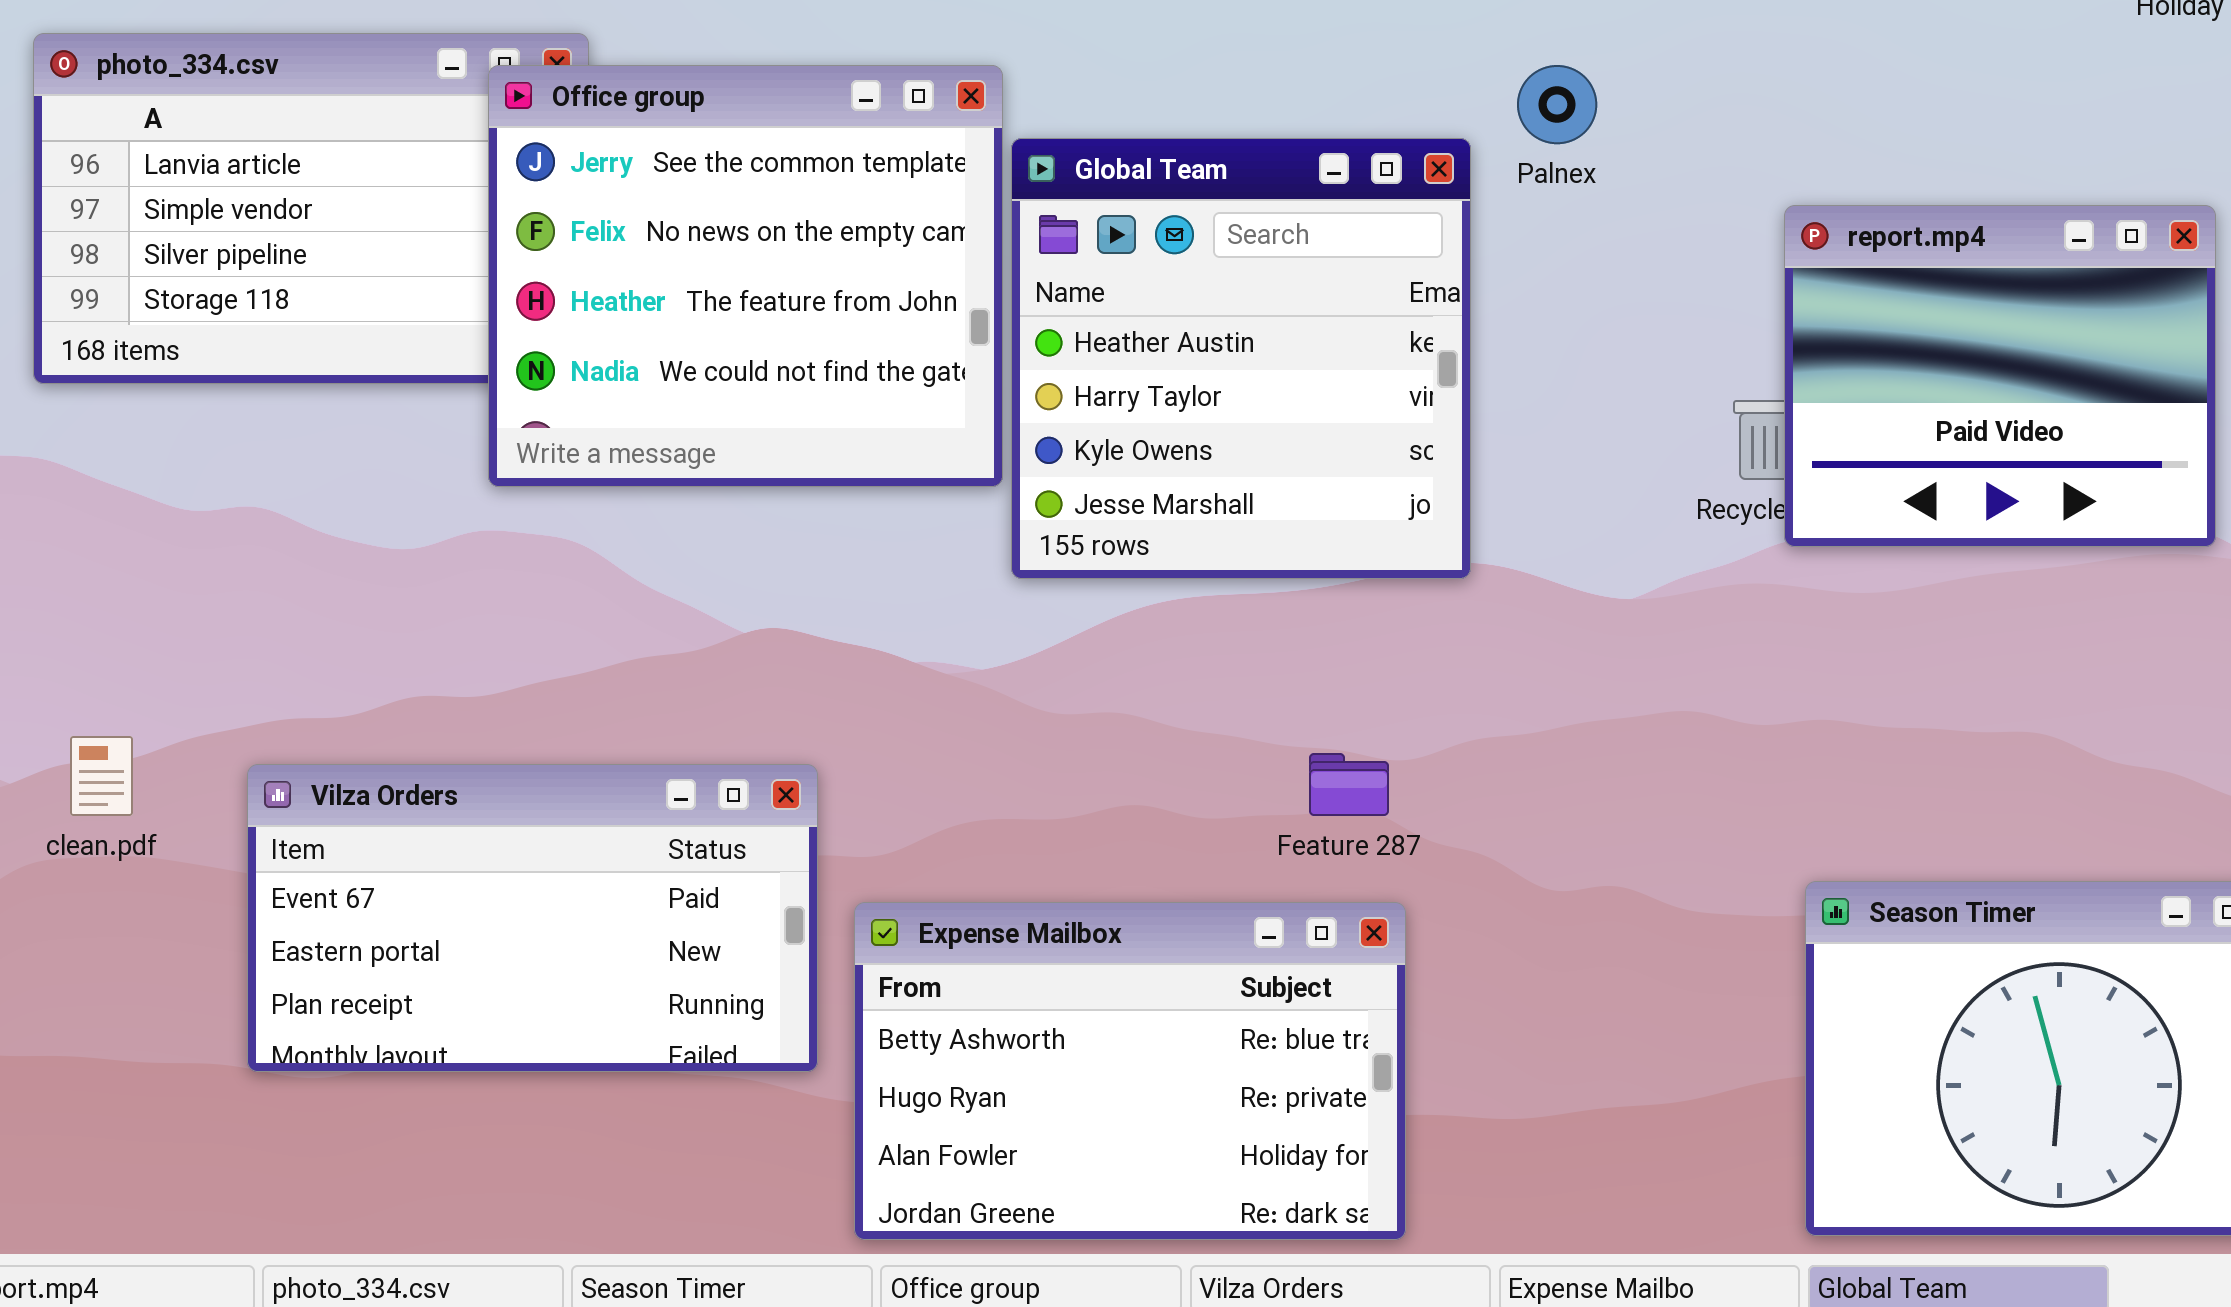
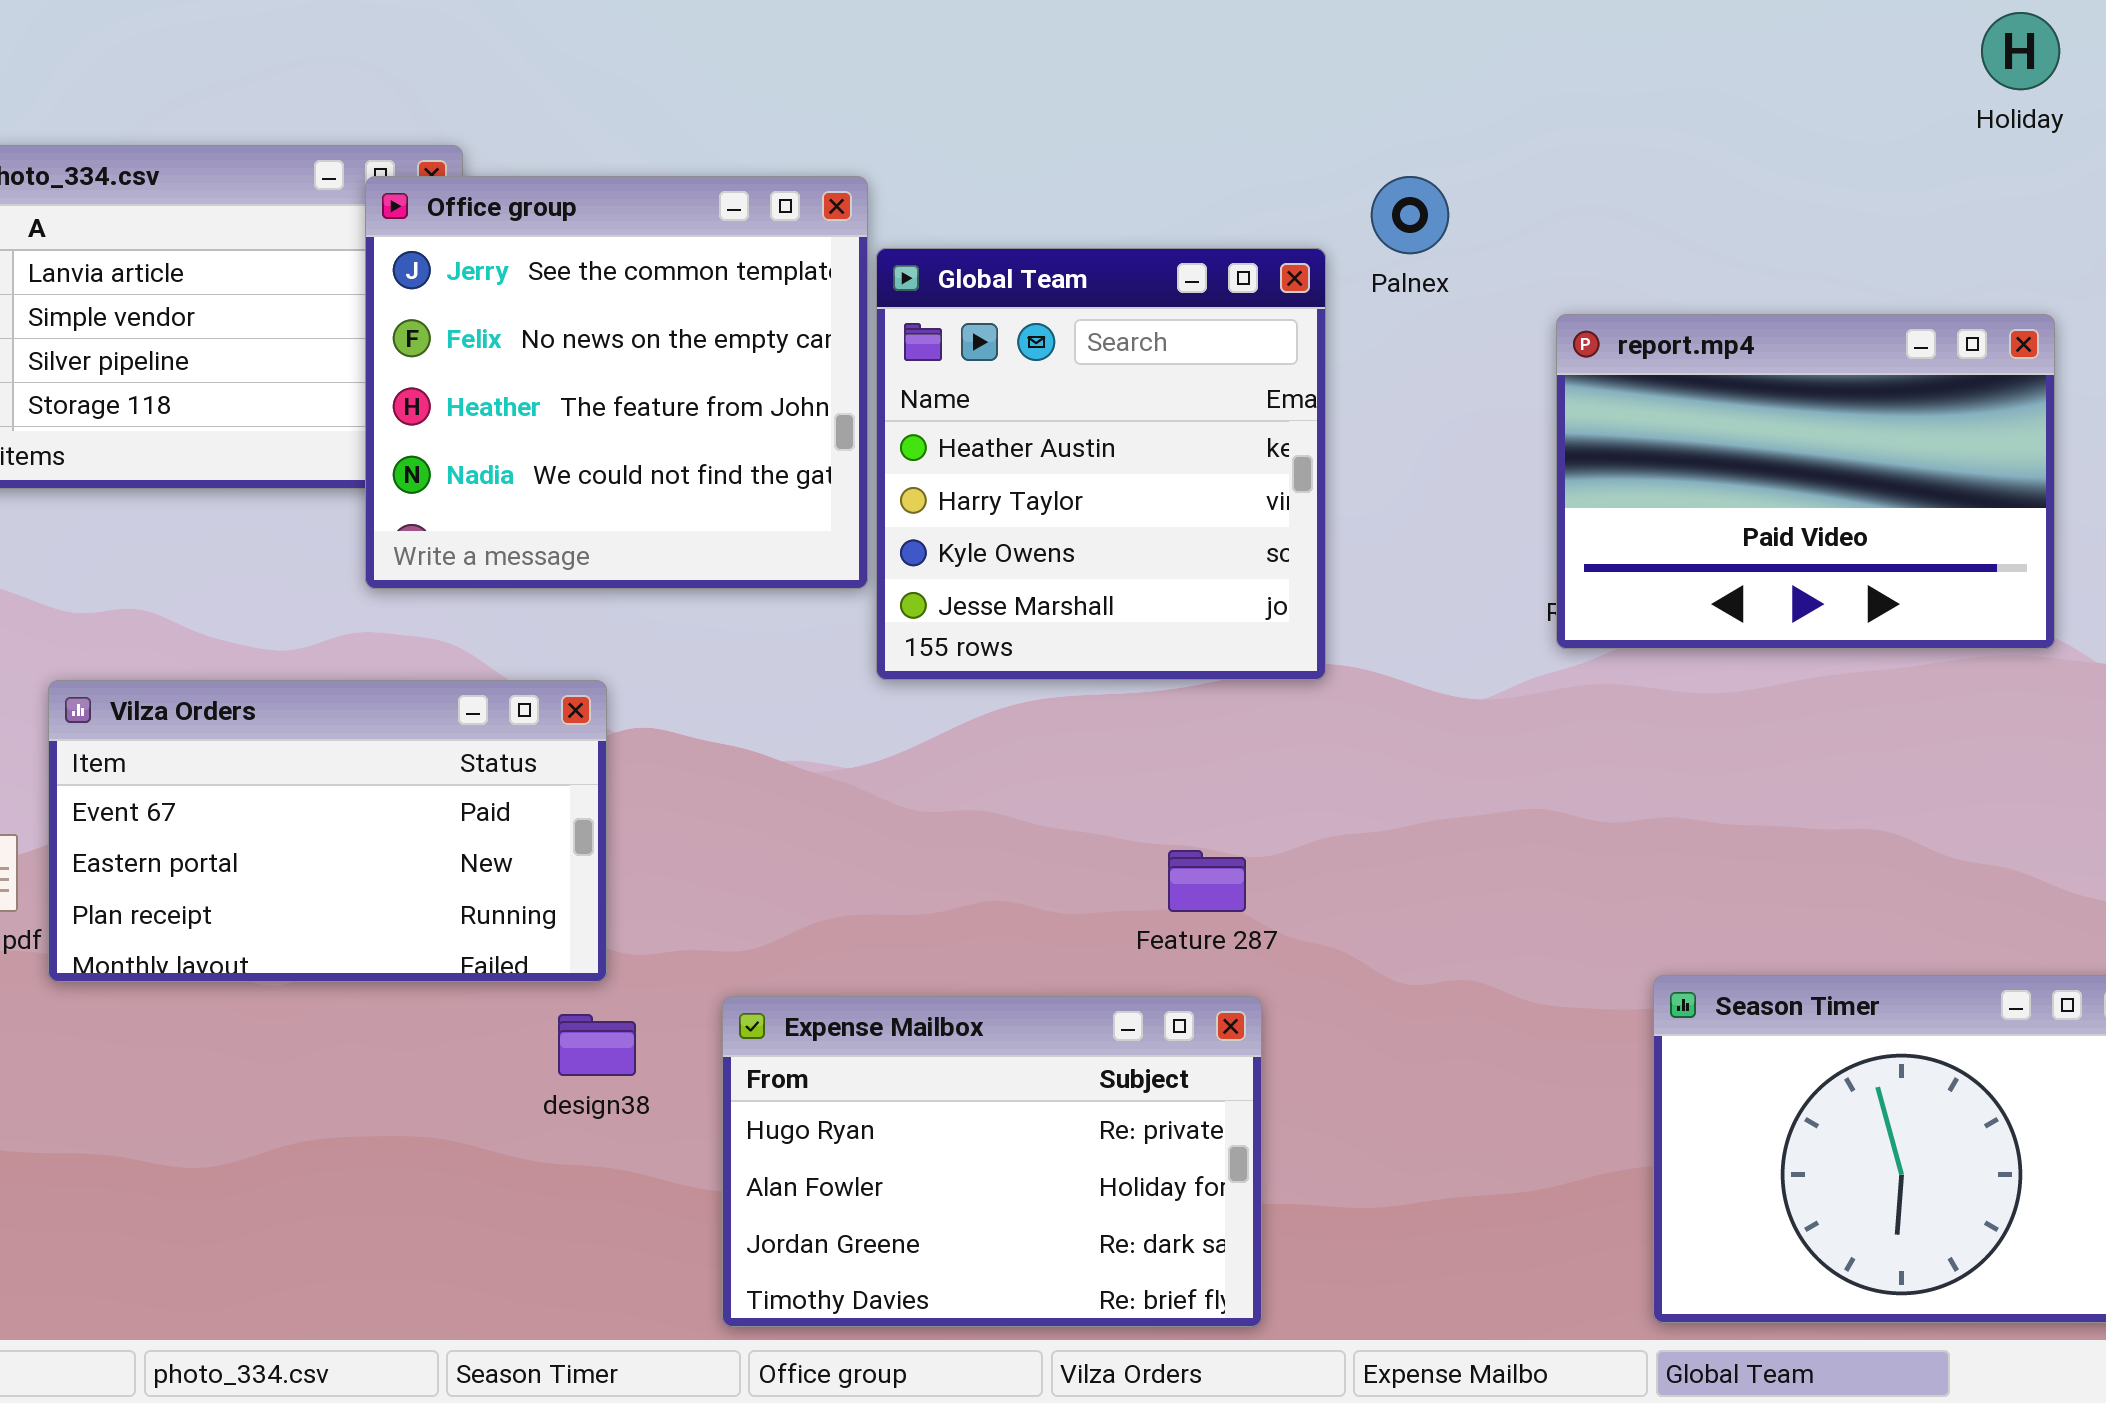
report.mp4: [1784,205,2216,547] -> [1556,314,2055,649], resized
Vilza Orders: [247,764,818,1072] -> [48,680,607,982], moved
Expense Mailbox: [854,902,1406,1240] -> [722,996,1262,1327], scrolled down 1 row

